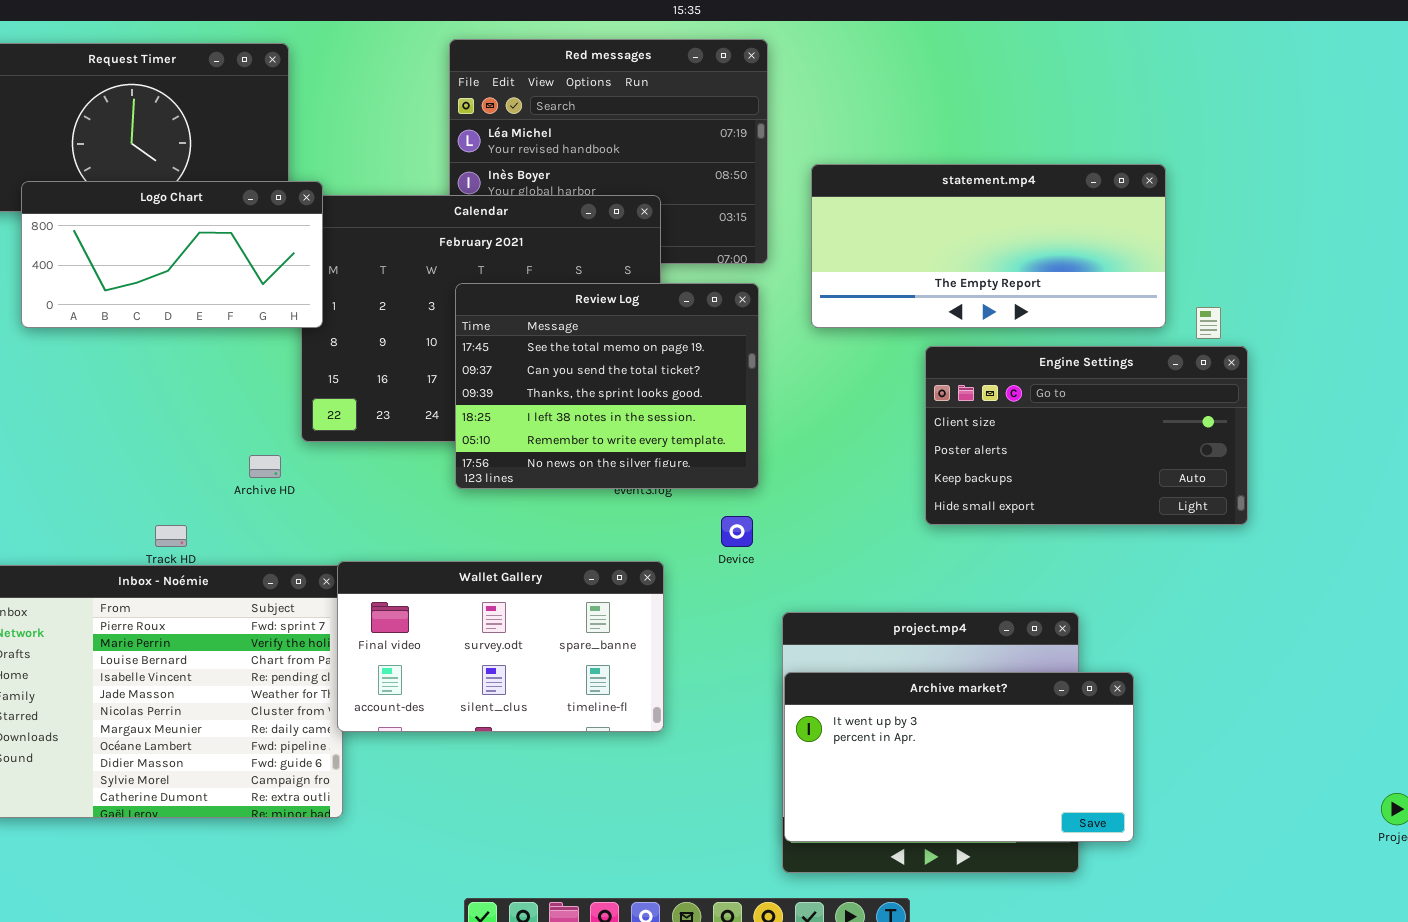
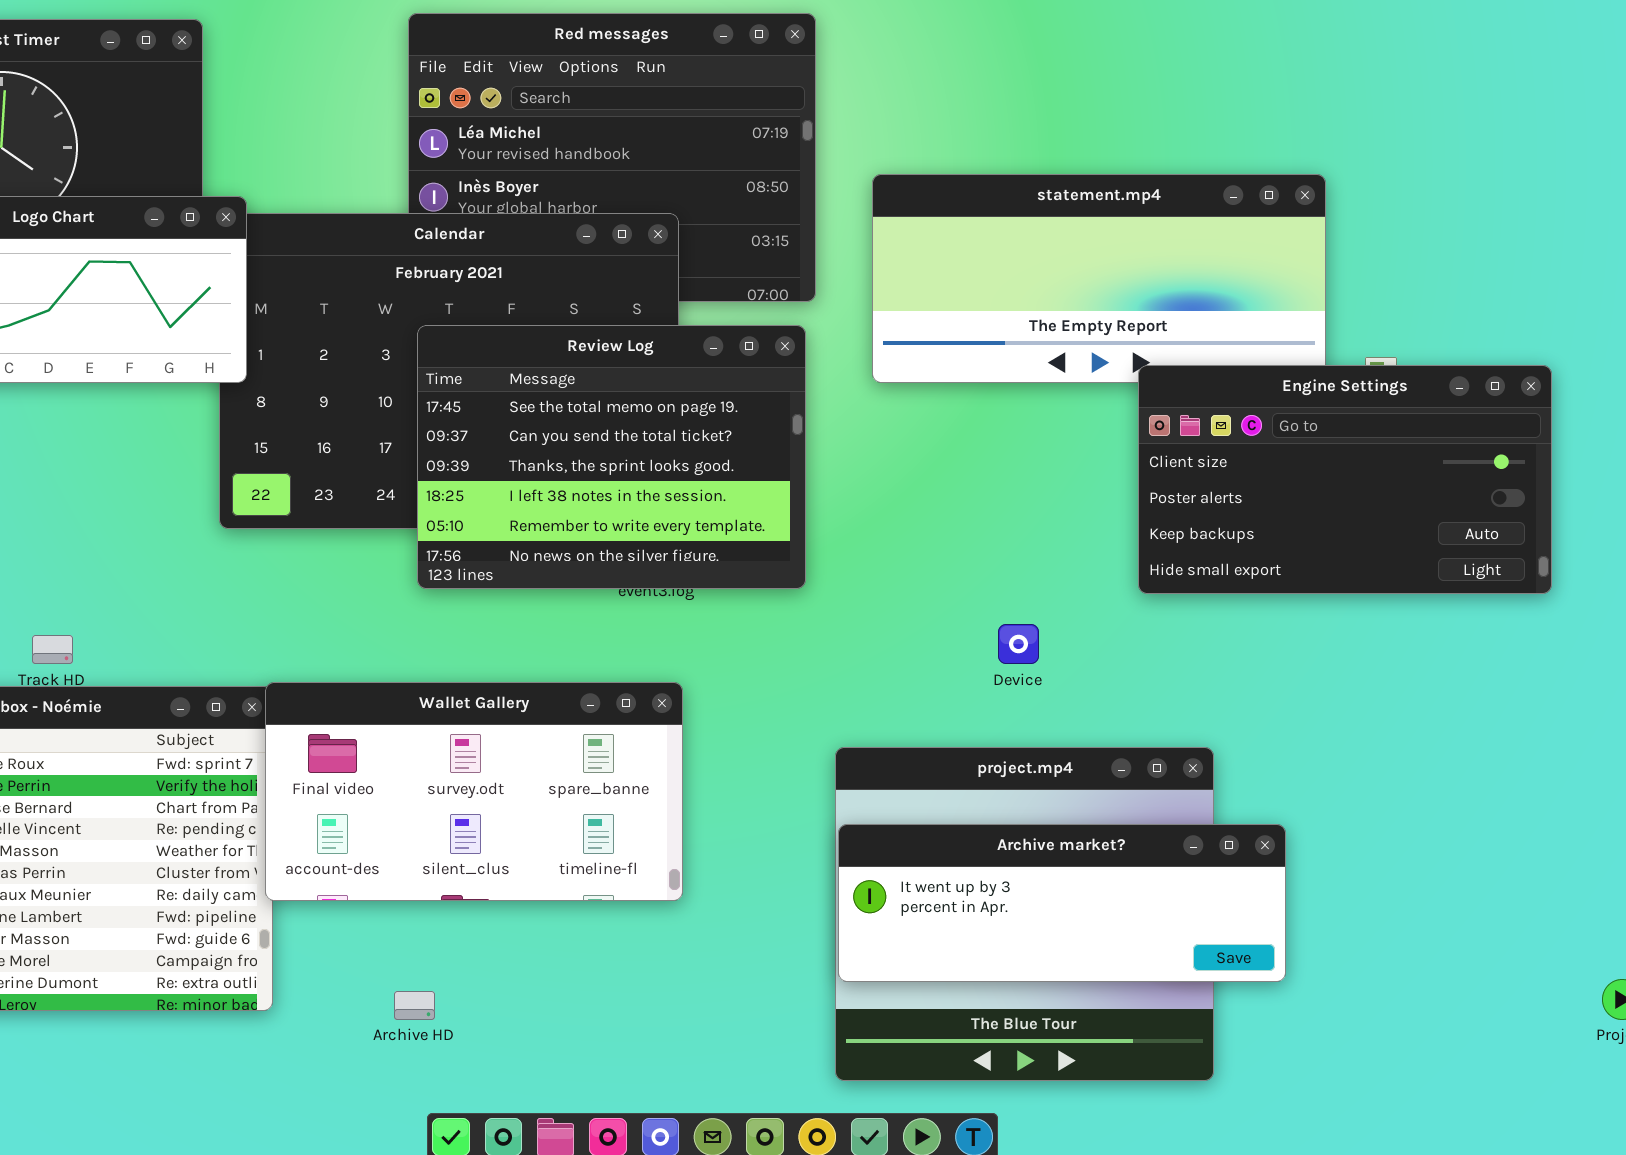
Engine Settings: [925,346,1248,525] -> [1138,365,1552,594], moved
Archive HD: [249,455,281,478] -> [394,991,435,1020], moved
Device: [721,516,753,547] -> [998,624,1039,664], moved
Archive market?: [784,672,1134,842] -> [838,824,1286,982], resized

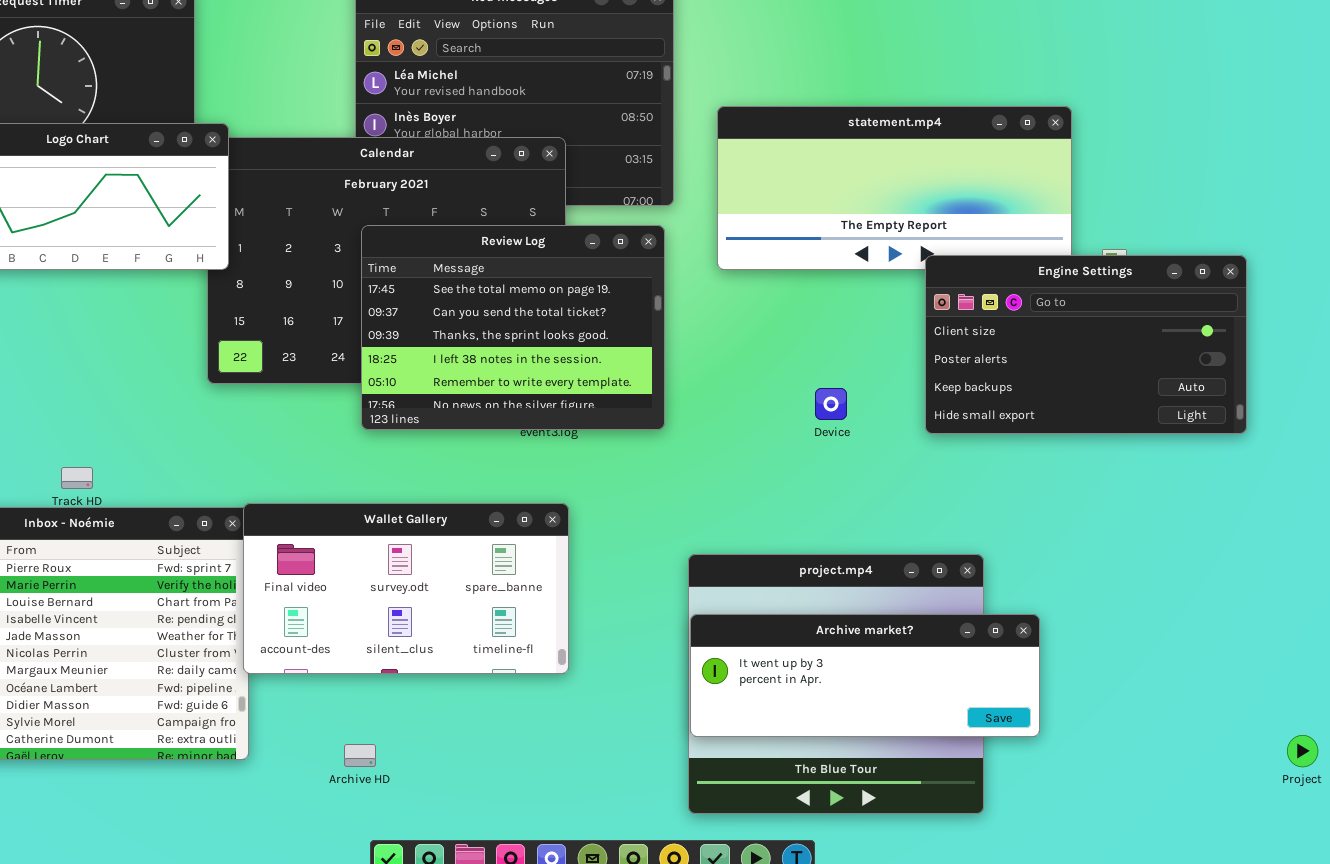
Device: [998,624,1039,664] -> [815,388,847,420], moved

